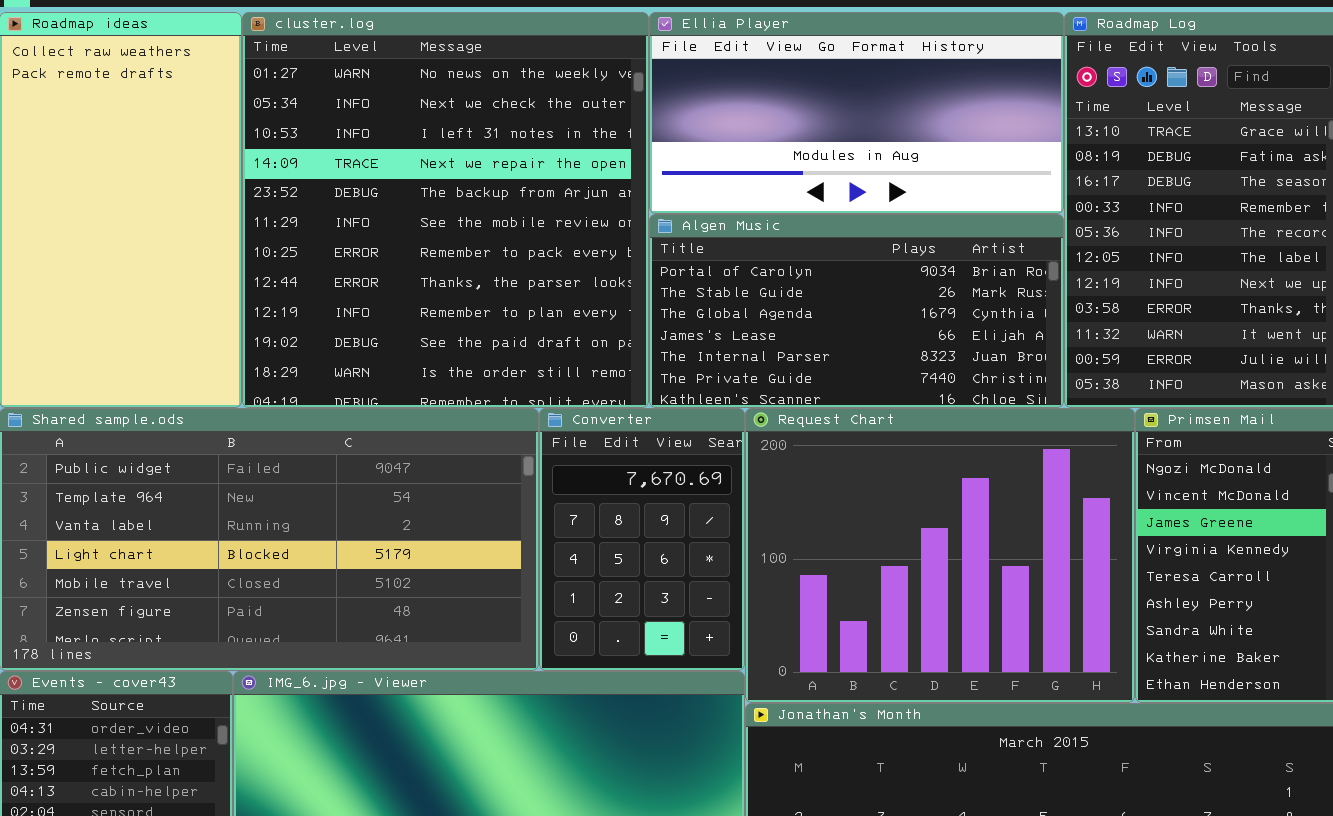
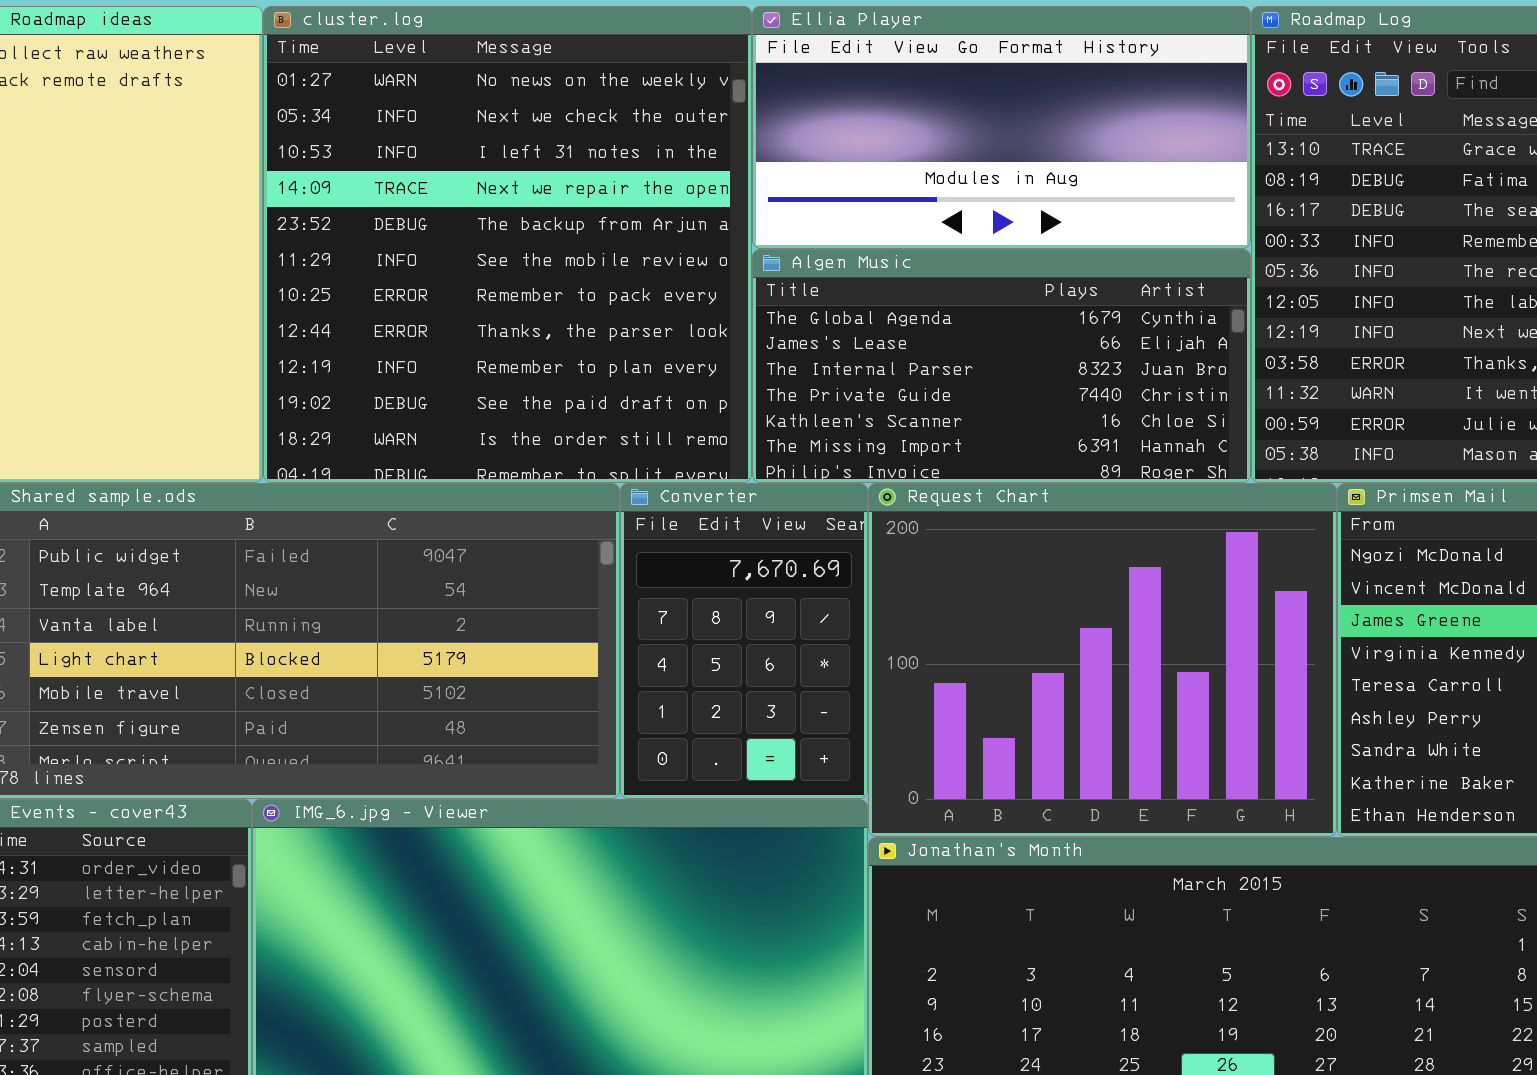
Algen Music: [649,214,1064,408] -> [752,249,1251,483], scrolled down 2 rows

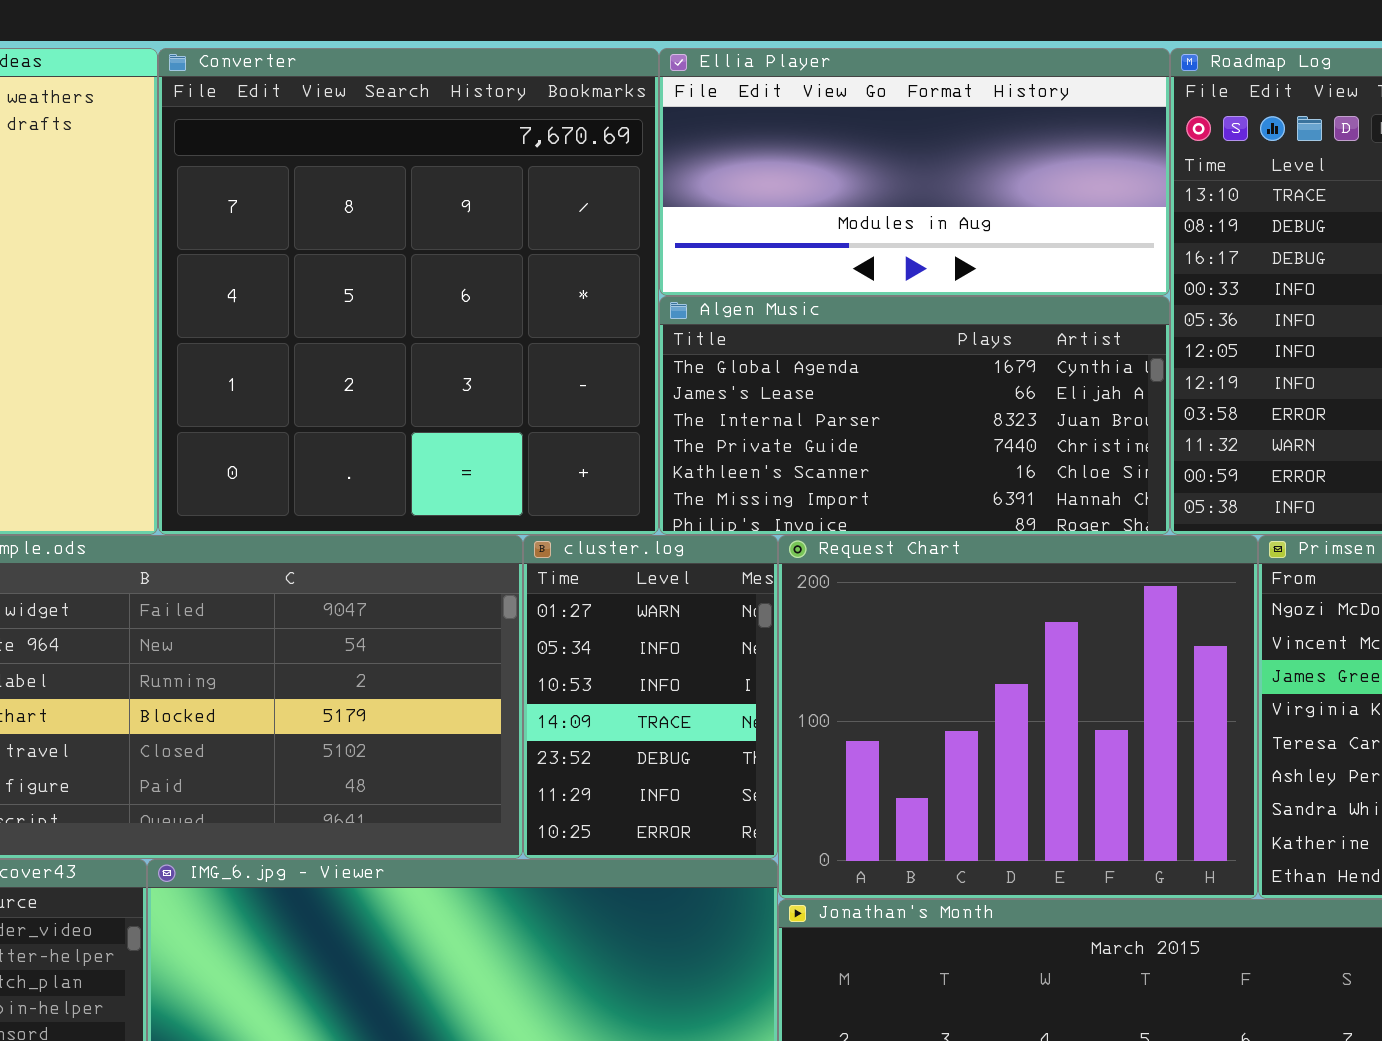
cluster.log: [263,6,752,483] -> [523,535,778,859], moved, resized
Converter: [620,483,868,799] -> [158,48,659,535], moved, resized

